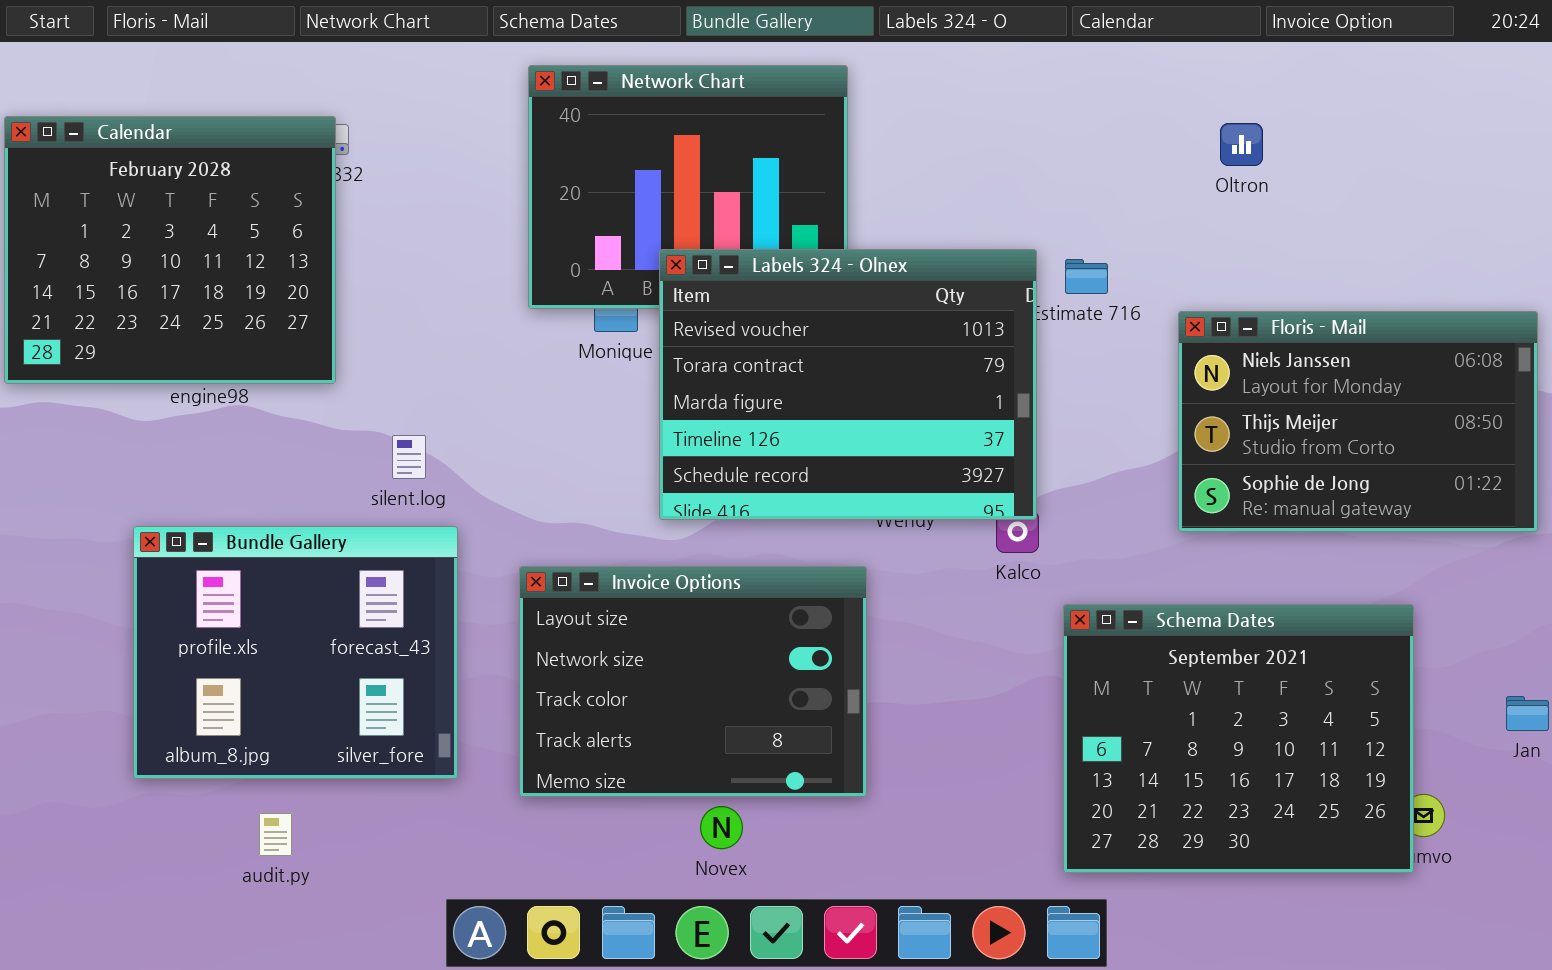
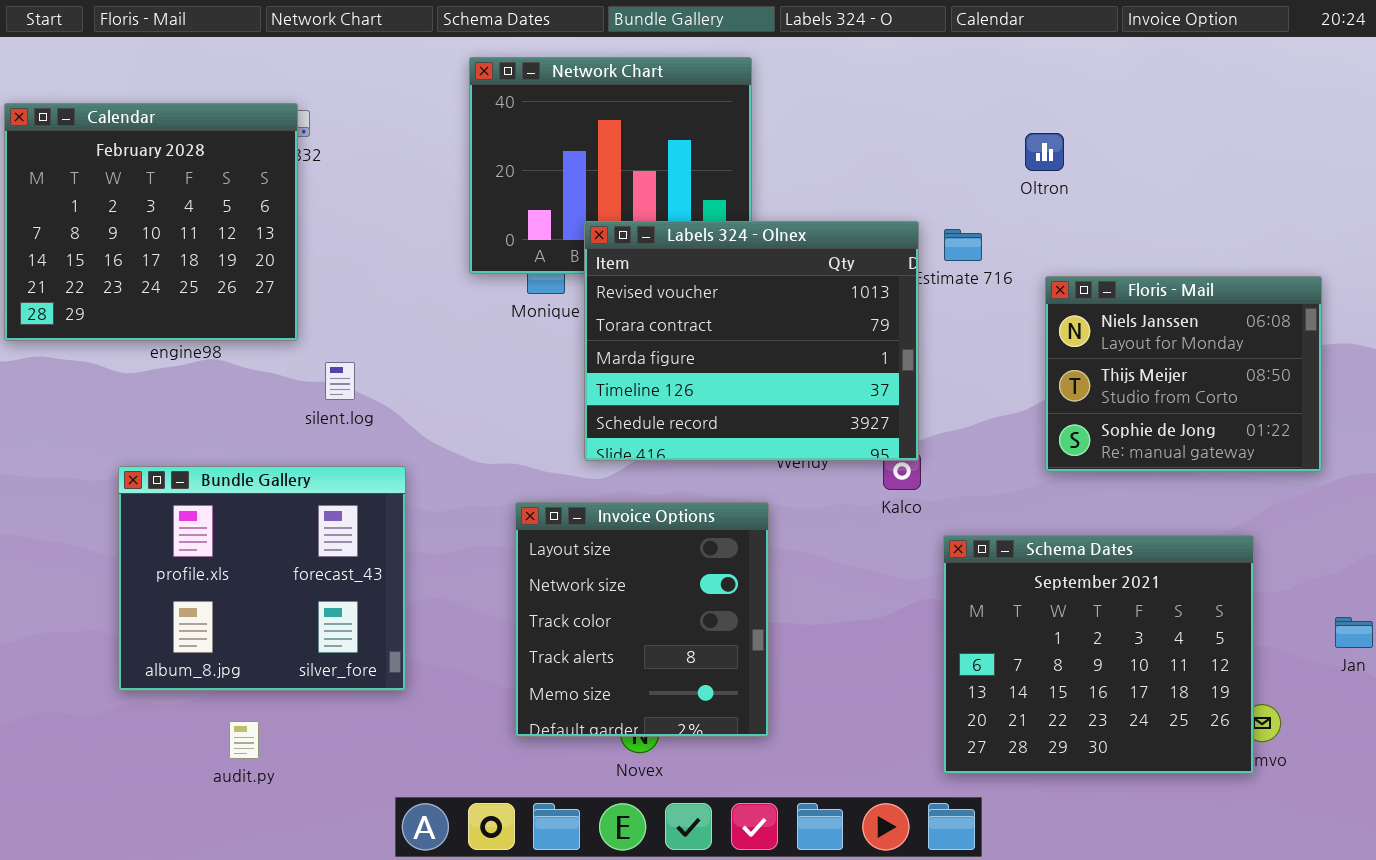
Oltron: [1220,123,1263,166] -> [1025,133,1064,171], moved
Floris - Mail: [1178,311,1538,532] -> [1045,276,1322,472], resized
silent.log: [392,435,426,479] -> [325,362,355,400], moved
Invoice Options: [519,566,867,797] -> [515,502,769,737], resized

